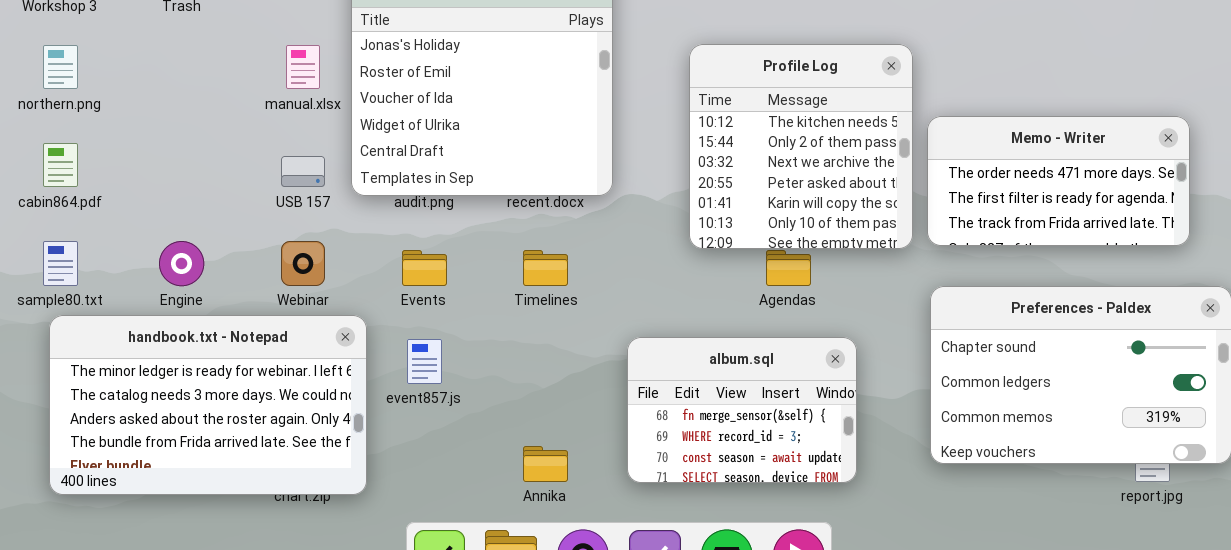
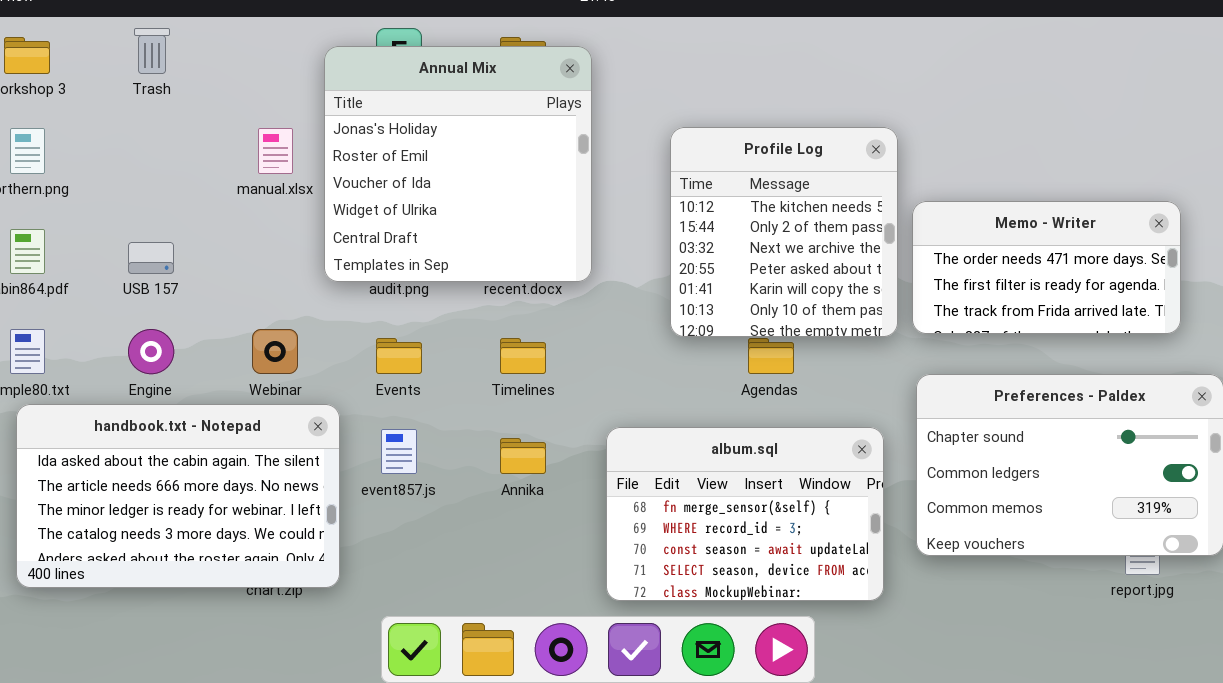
USB 157: [281,156,325,187] -> [128,242,174,274], moved
handbook.txt - Notepad: [49,315,367,495] -> [16,404,340,588], scrolled up 2 rows
album.sql: [627,337,857,483] -> [606,427,884,601], resized
Annika: [523,446,568,482] -> [500,438,546,474], moved

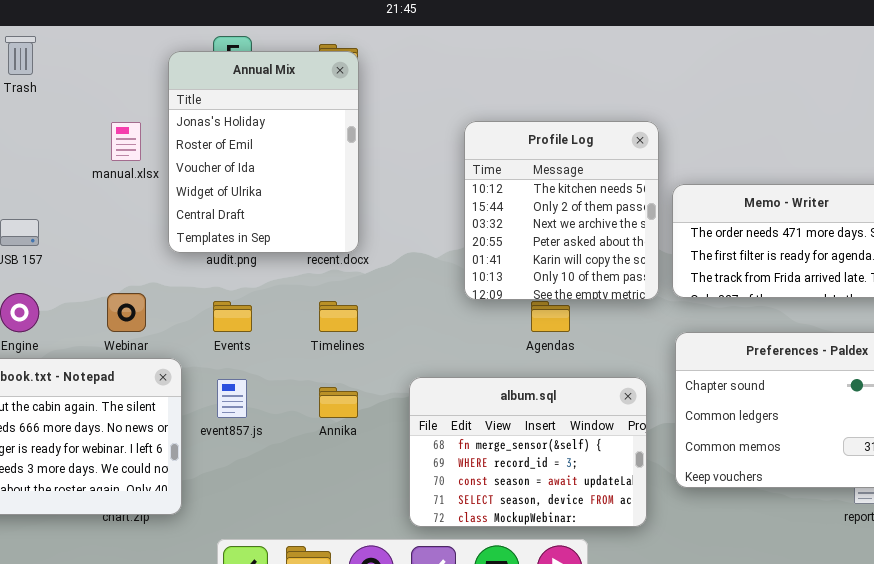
Annual Mix: [324,46,592,282] -> [168,51,359,253], resized

